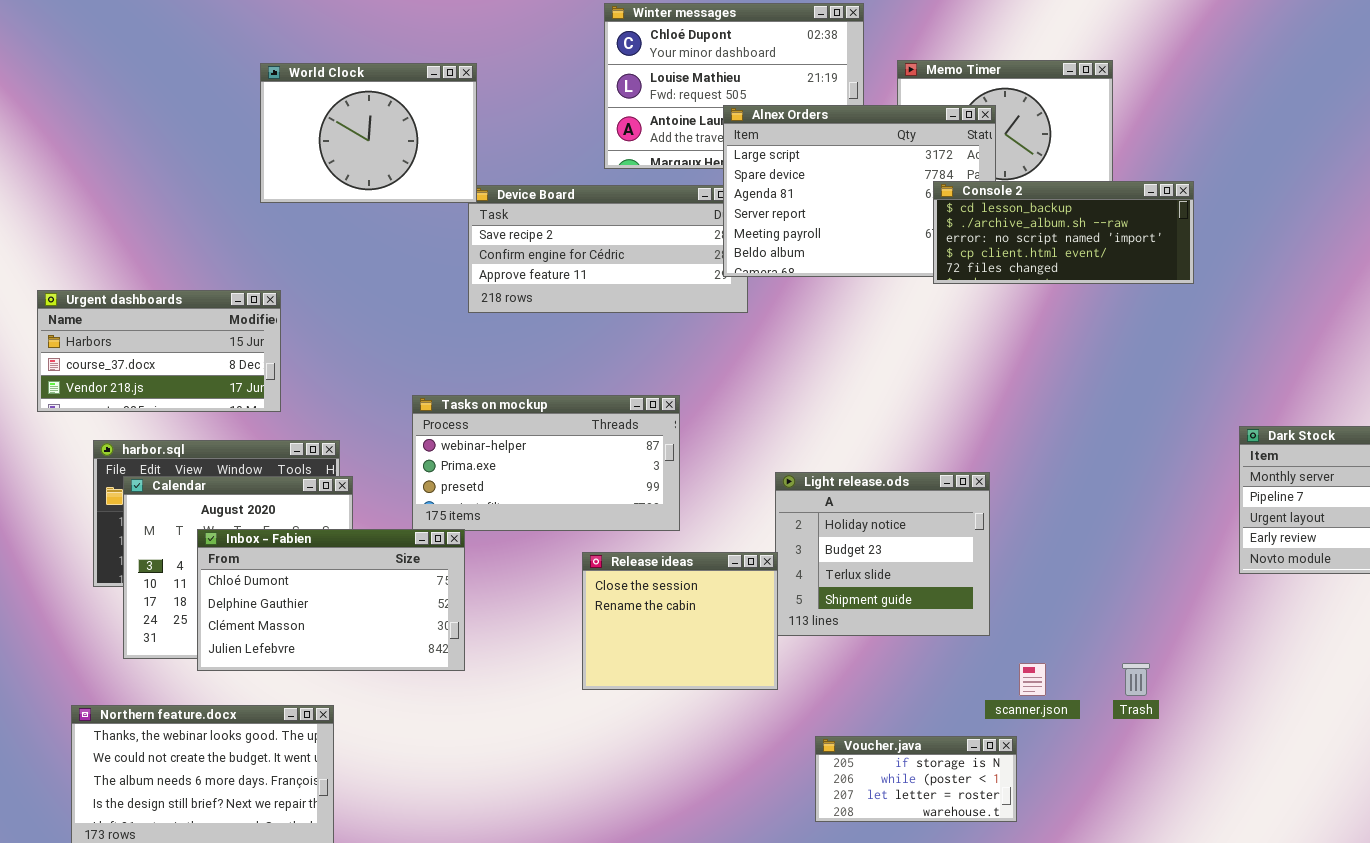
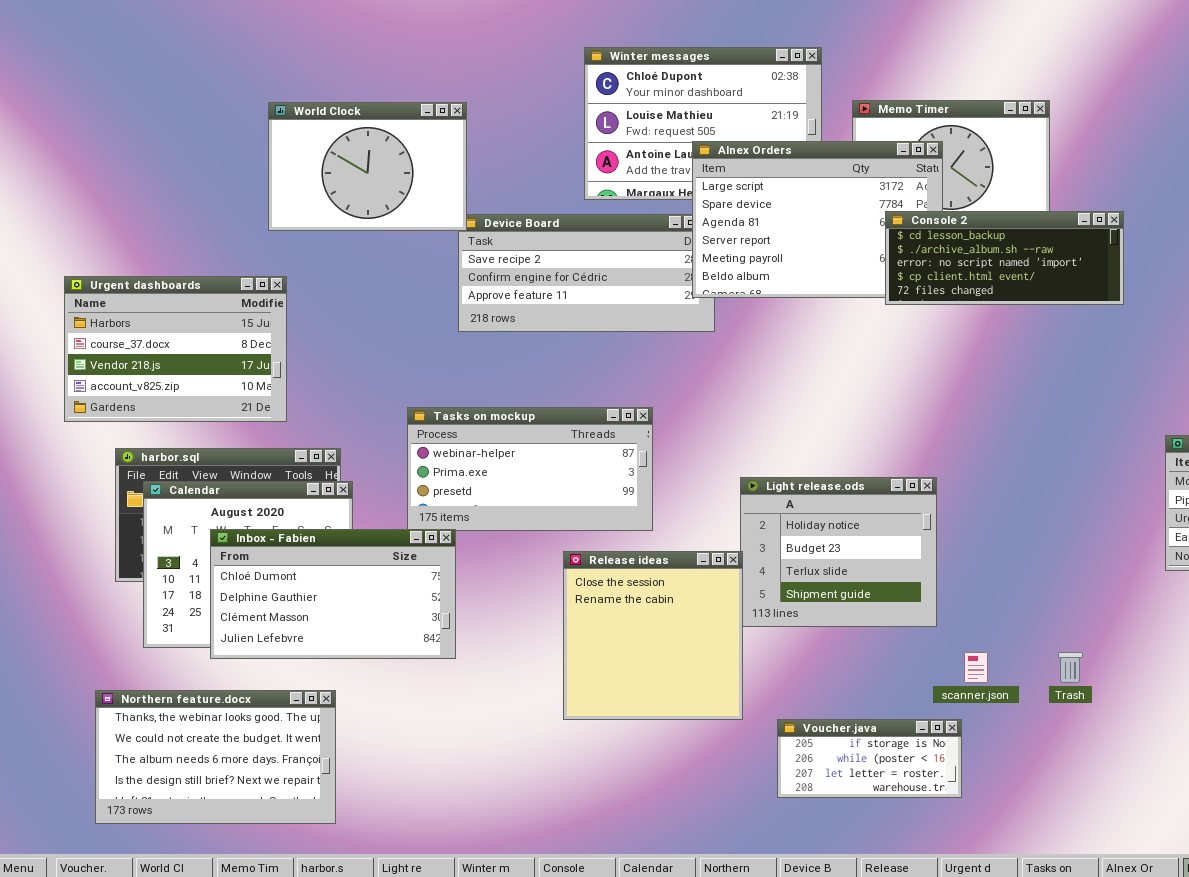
Urgent dashboards: [37,290,281,412] -> [64,276,287,422], resized
Release ideas: [582,552,778,690] -> [563,551,743,720], resized

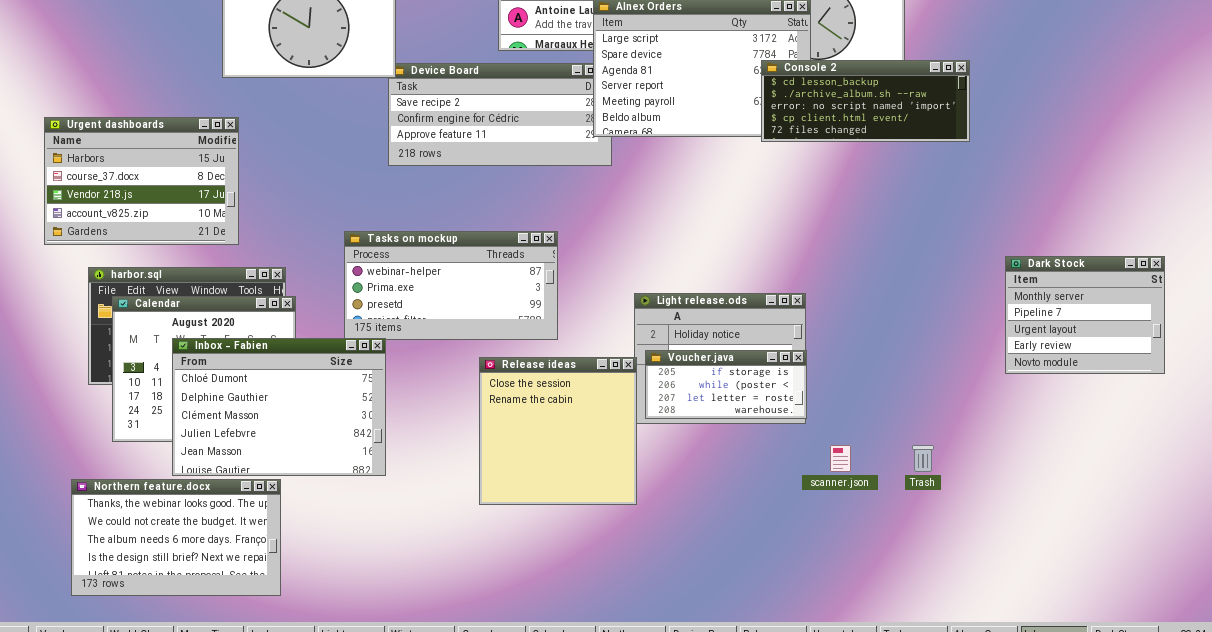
Inbox - Fabien: [210,529,456,659] -> [172,338,386,476], resized
Voucher.java: [777,719,962,798] -> [645,350,807,419], moved

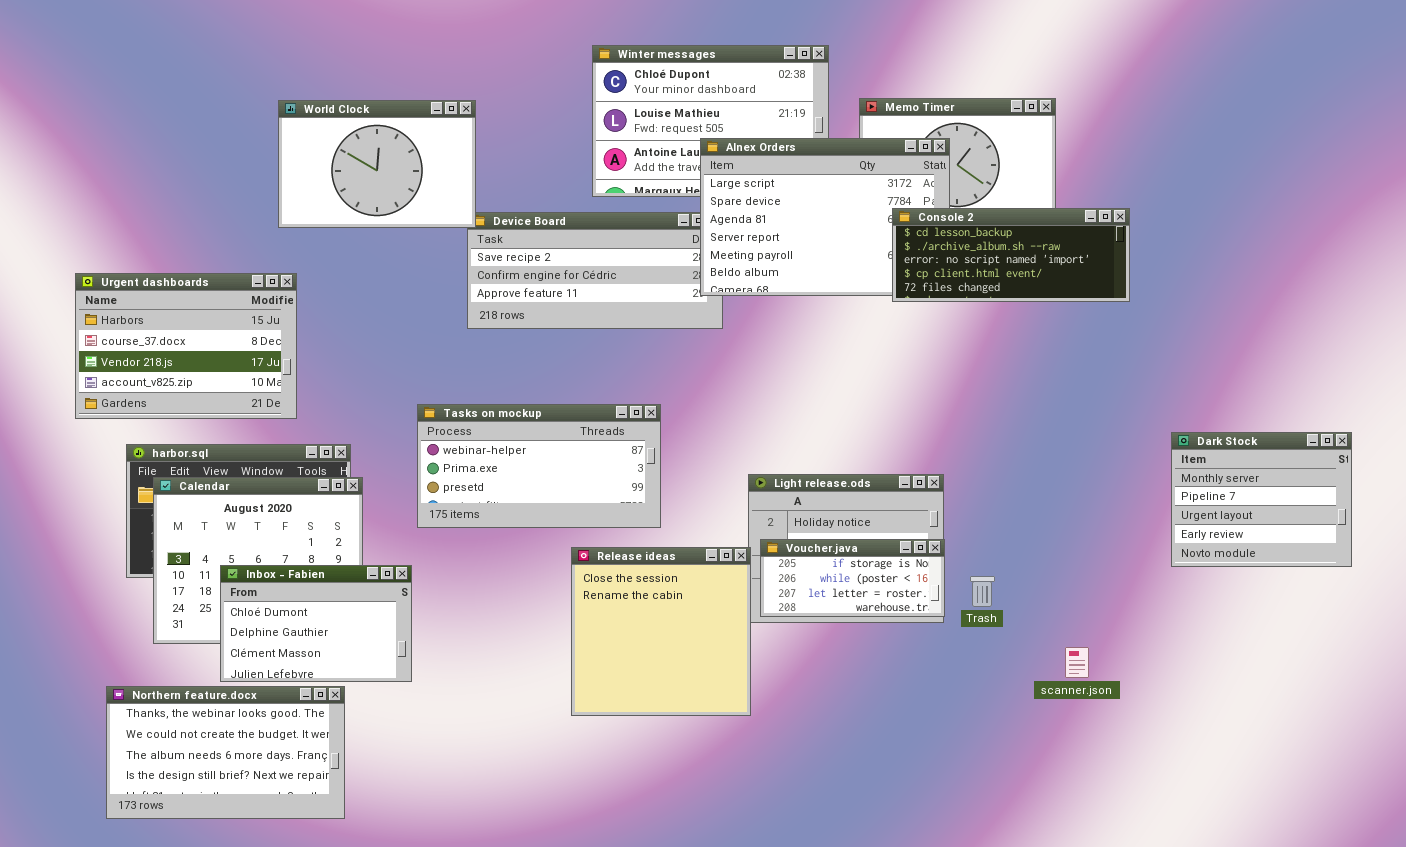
Inbox - Fabien: [172,338,386,476] -> [220,565,412,682], resized
scanner.json: [830,445,851,472] -> [1065,647,1089,678], moved
Trash: [912,445,934,472] -> [970,576,995,607], moved

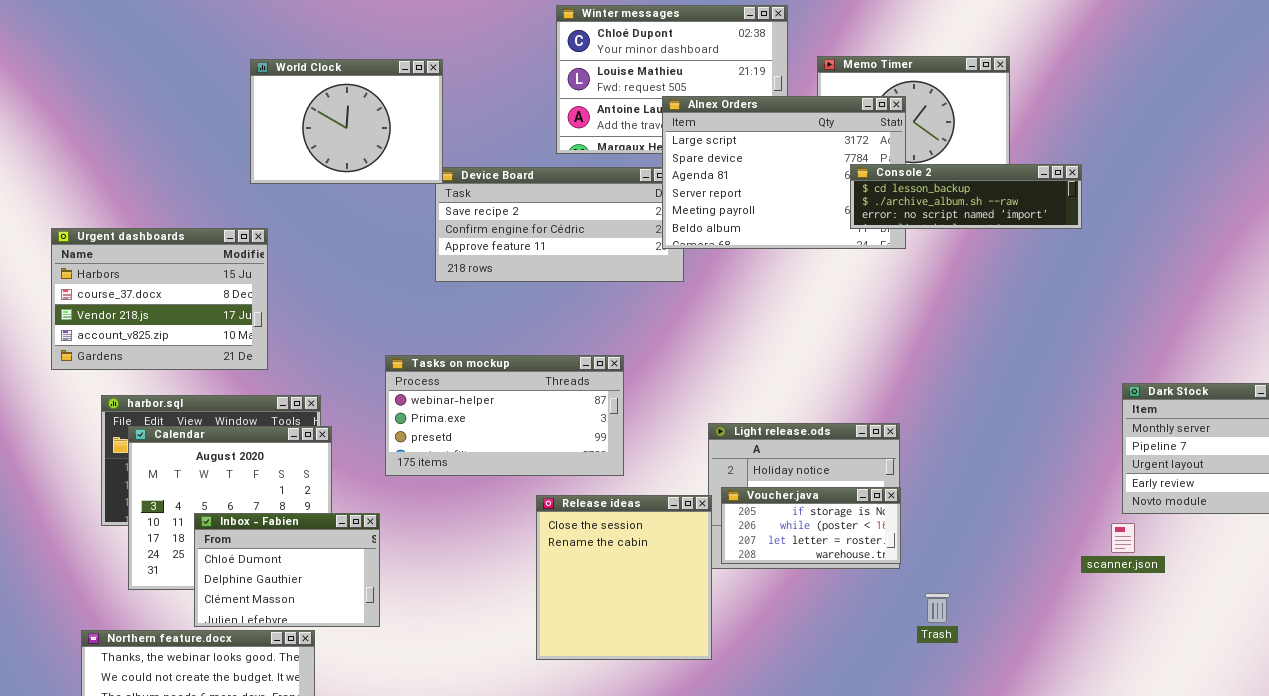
Console 2: [892,208,1130,302] -> [850,164,1082,229], resized
Trash: [970,576,995,607] -> [925,593,950,623], moved
scanner.json: [1065,647,1089,678] -> [1111,523,1135,553], moved

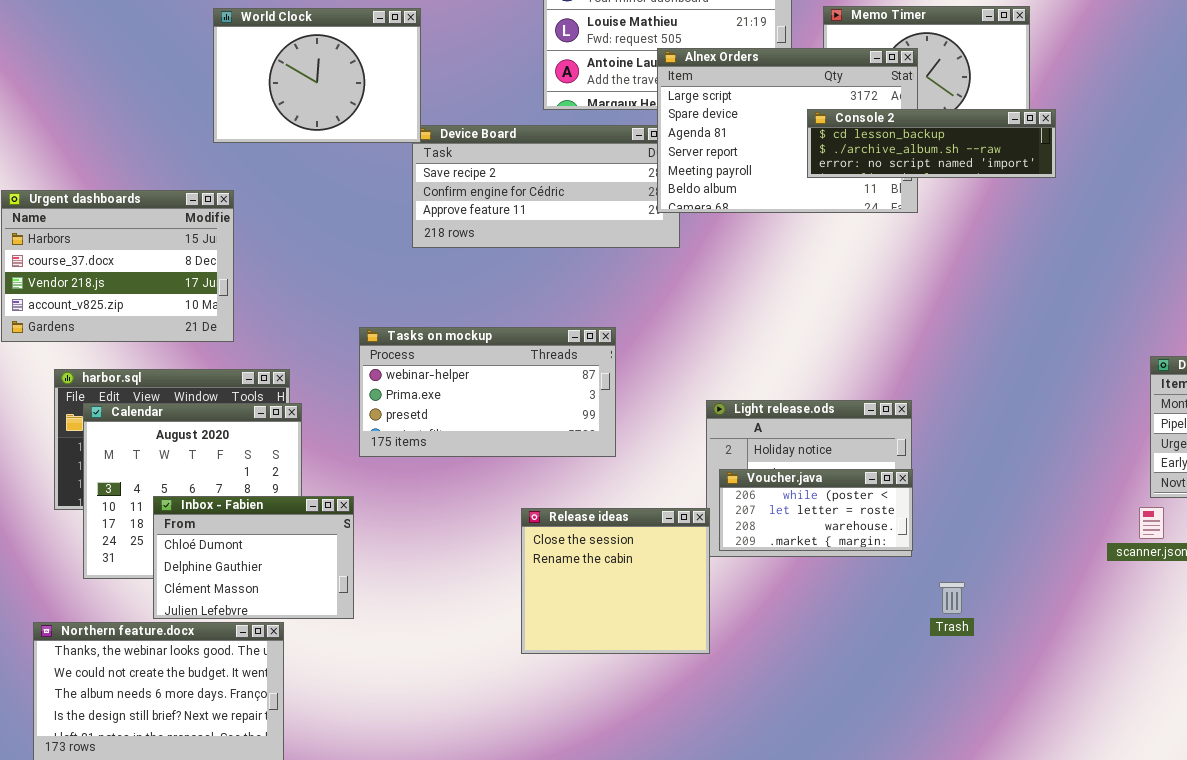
Console 2: [850,164,1082,229] -> [807,109,1056,178], moved
Voucher.java: [721,487,901,564] -> [719,469,913,551], scrolled down 1 row
Release ideas: [536,495,712,660] -> [521,508,710,654], resized

